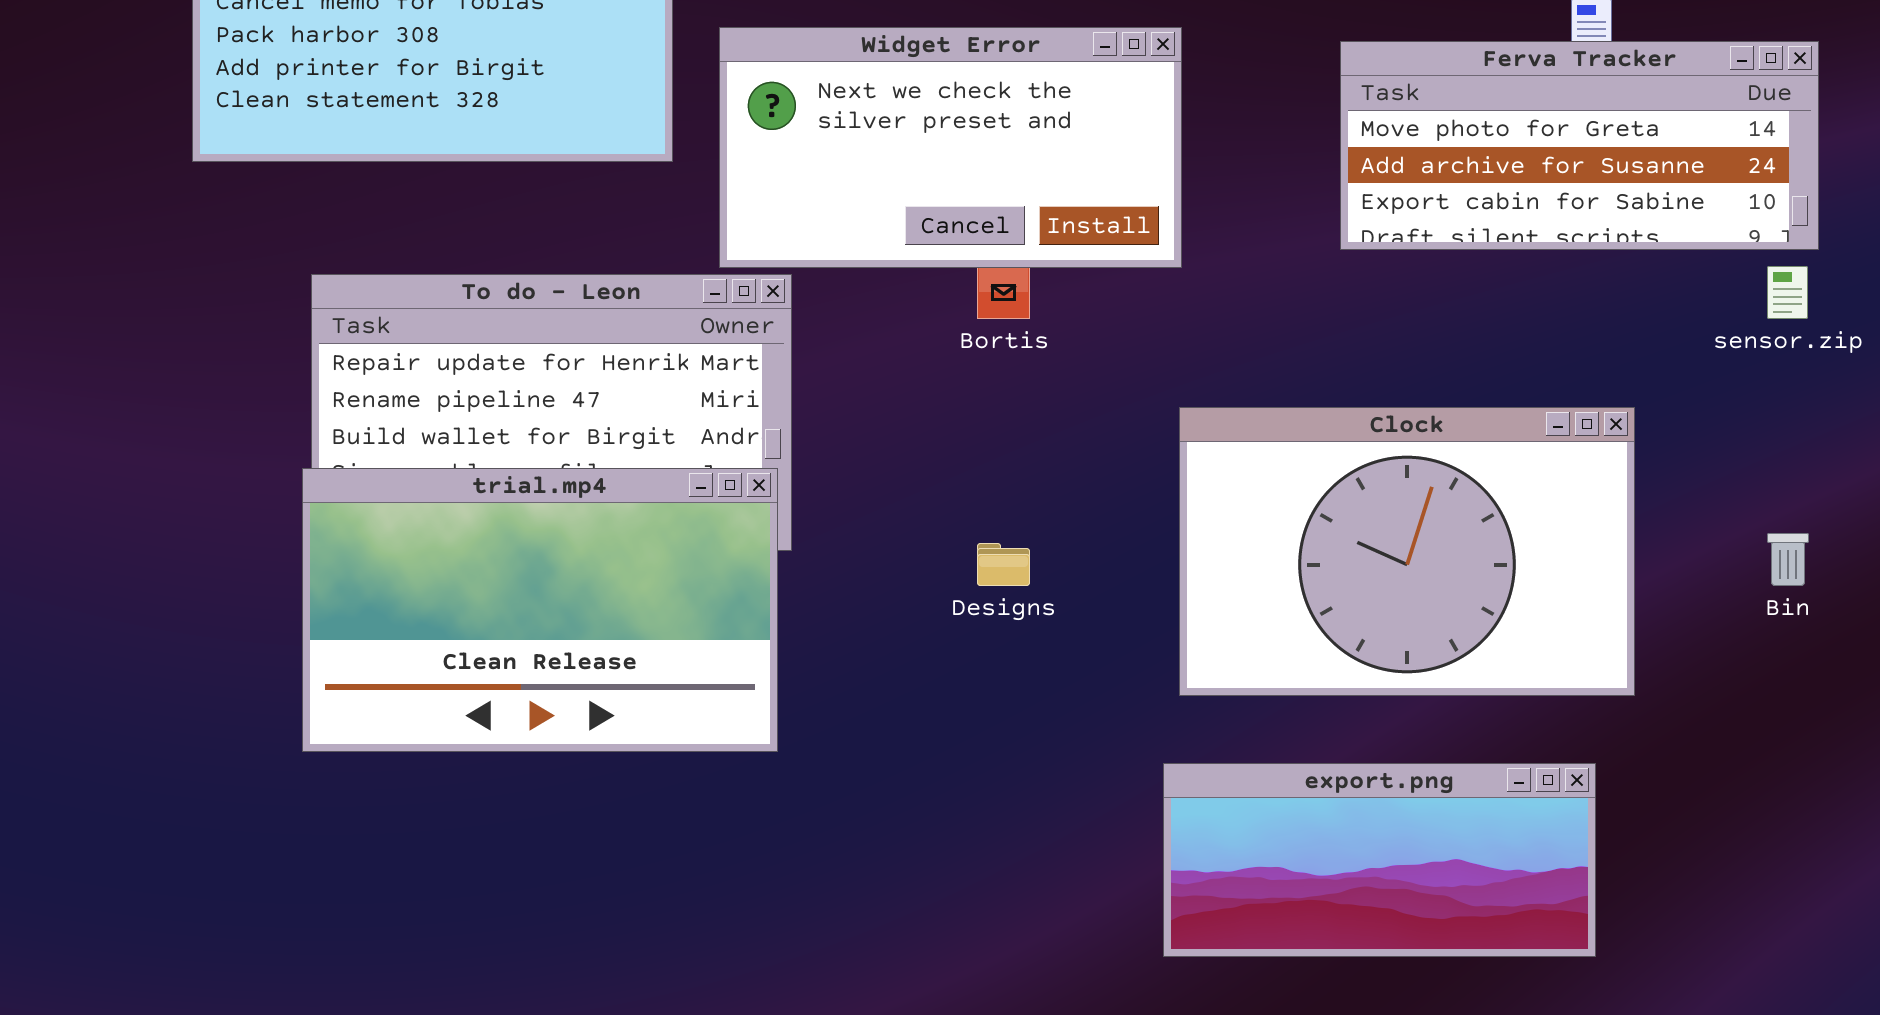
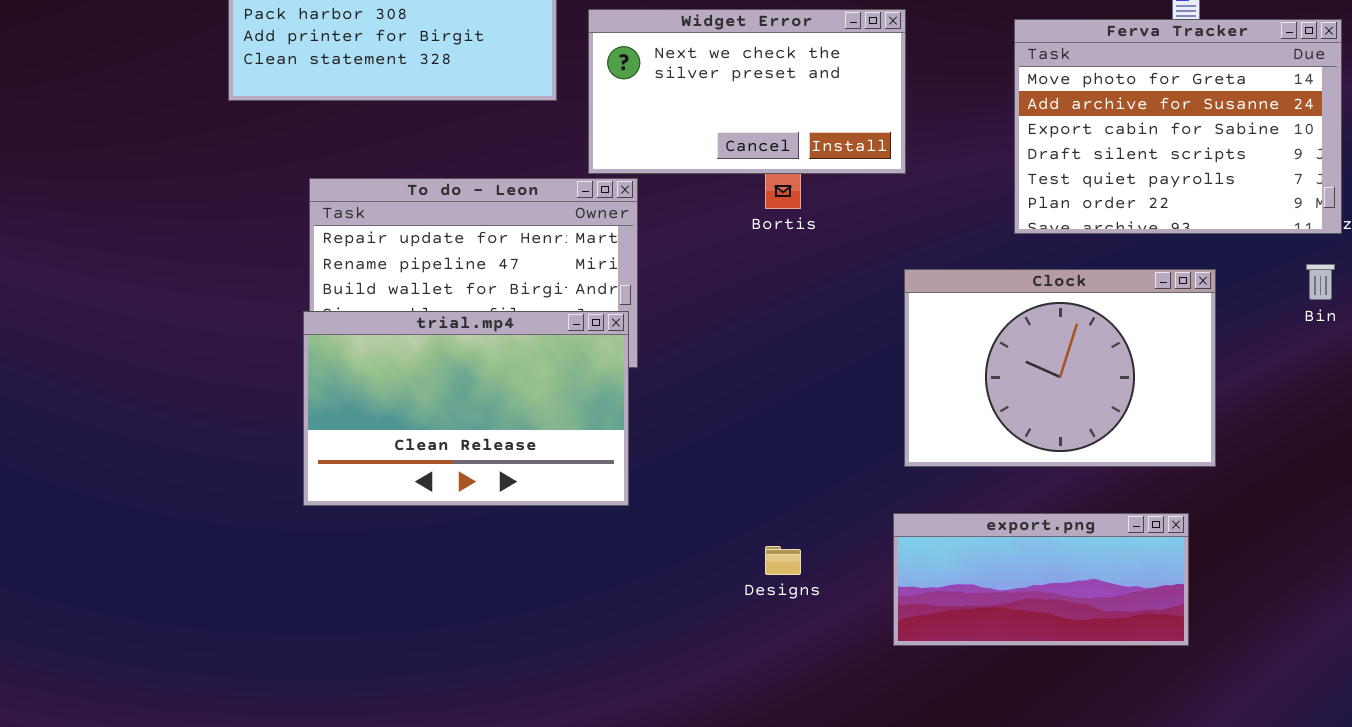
Ferva Tracker: [1340,41,1819,250] -> [1014,19,1342,234], resized
Bin: [1767,533,1809,586] -> [1306,264,1335,300], moved
Designs: [977,543,1030,586] -> [765,546,801,575], moved

